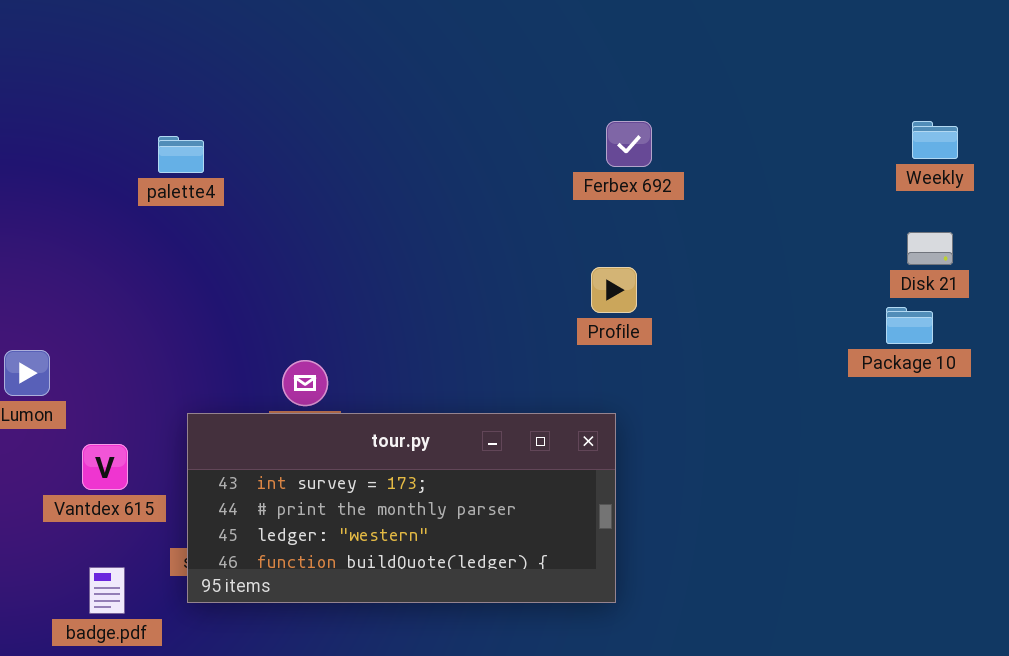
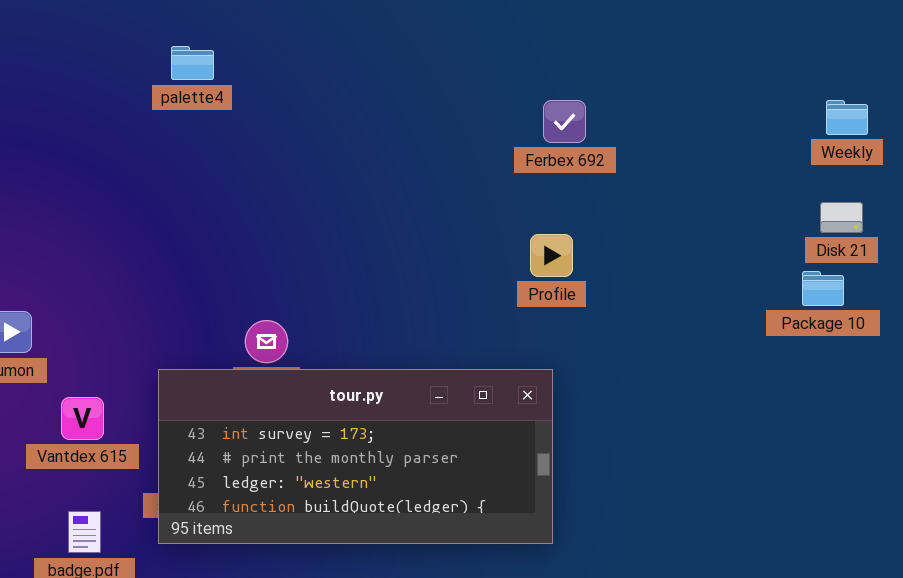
palette4: [158,136,204,173] -> [171,46,214,80], moved

